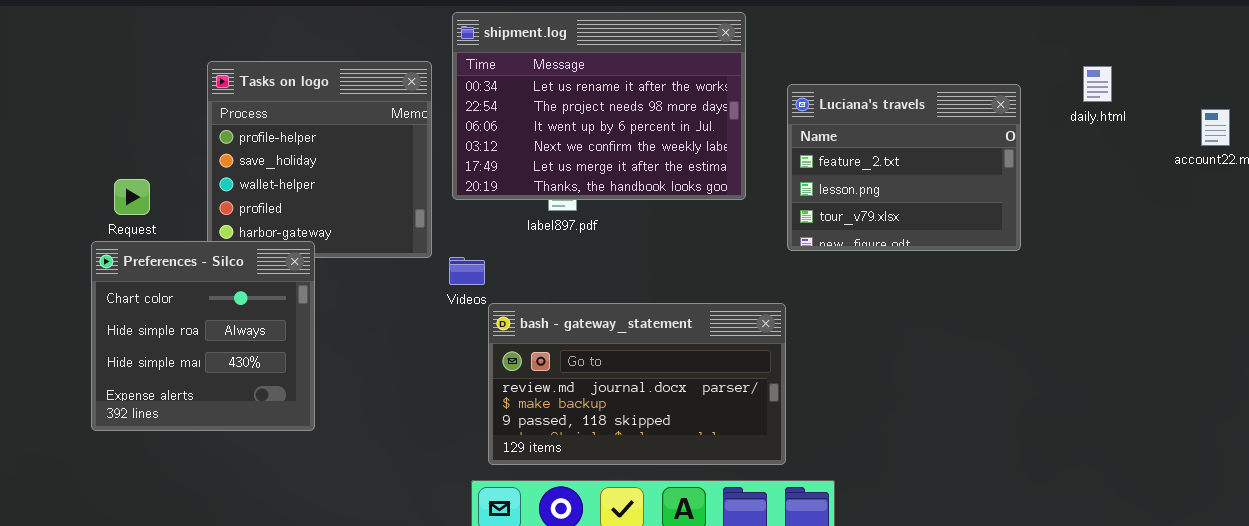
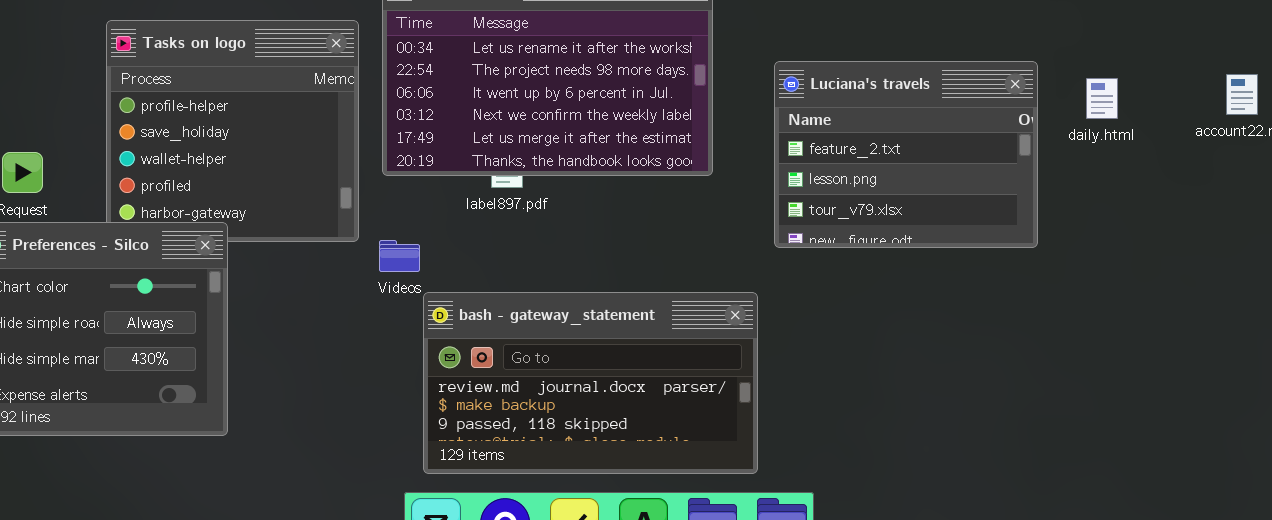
daily.html: [1083,66,1112,102] -> [1086,78,1118,119], moved
Luciana's travels: [787,84,1021,251] -> [774,61,1038,248], moved

